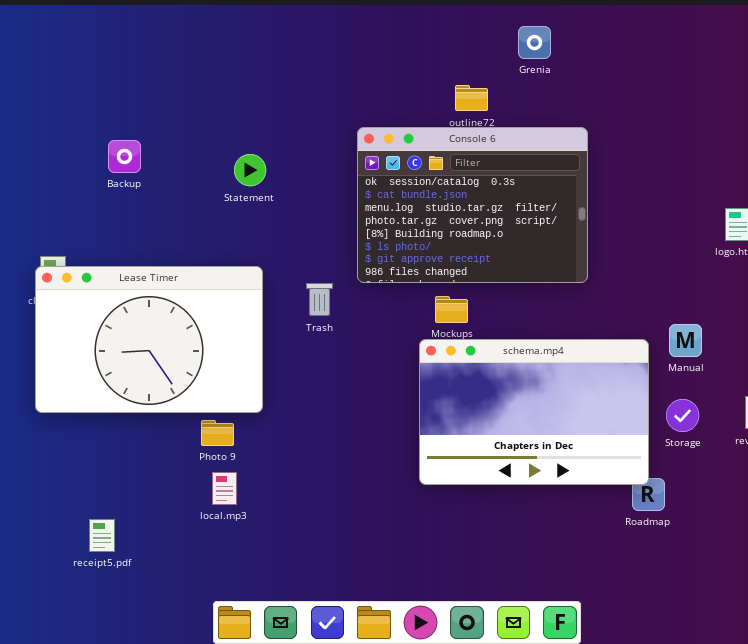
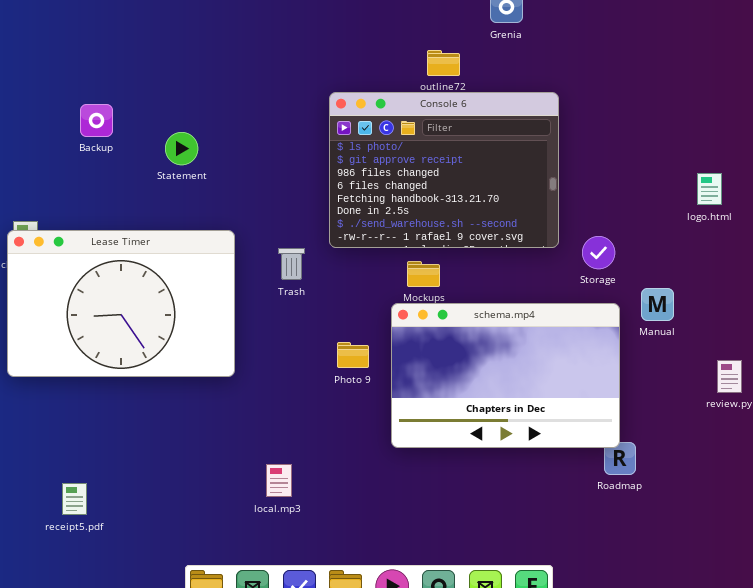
Console 6: [357,127,588,283] -> [329,92,559,248], scrolled down 5 rows
Statement: [234,154,266,186] -> [165,132,198,165], moved
Storage: [666,399,699,432] -> [582,236,615,269], moved
Photo 9: [201,420,234,446] -> [337,342,369,368], moved
local.mp3: [212,472,237,505] -> [266,464,292,497], moved

